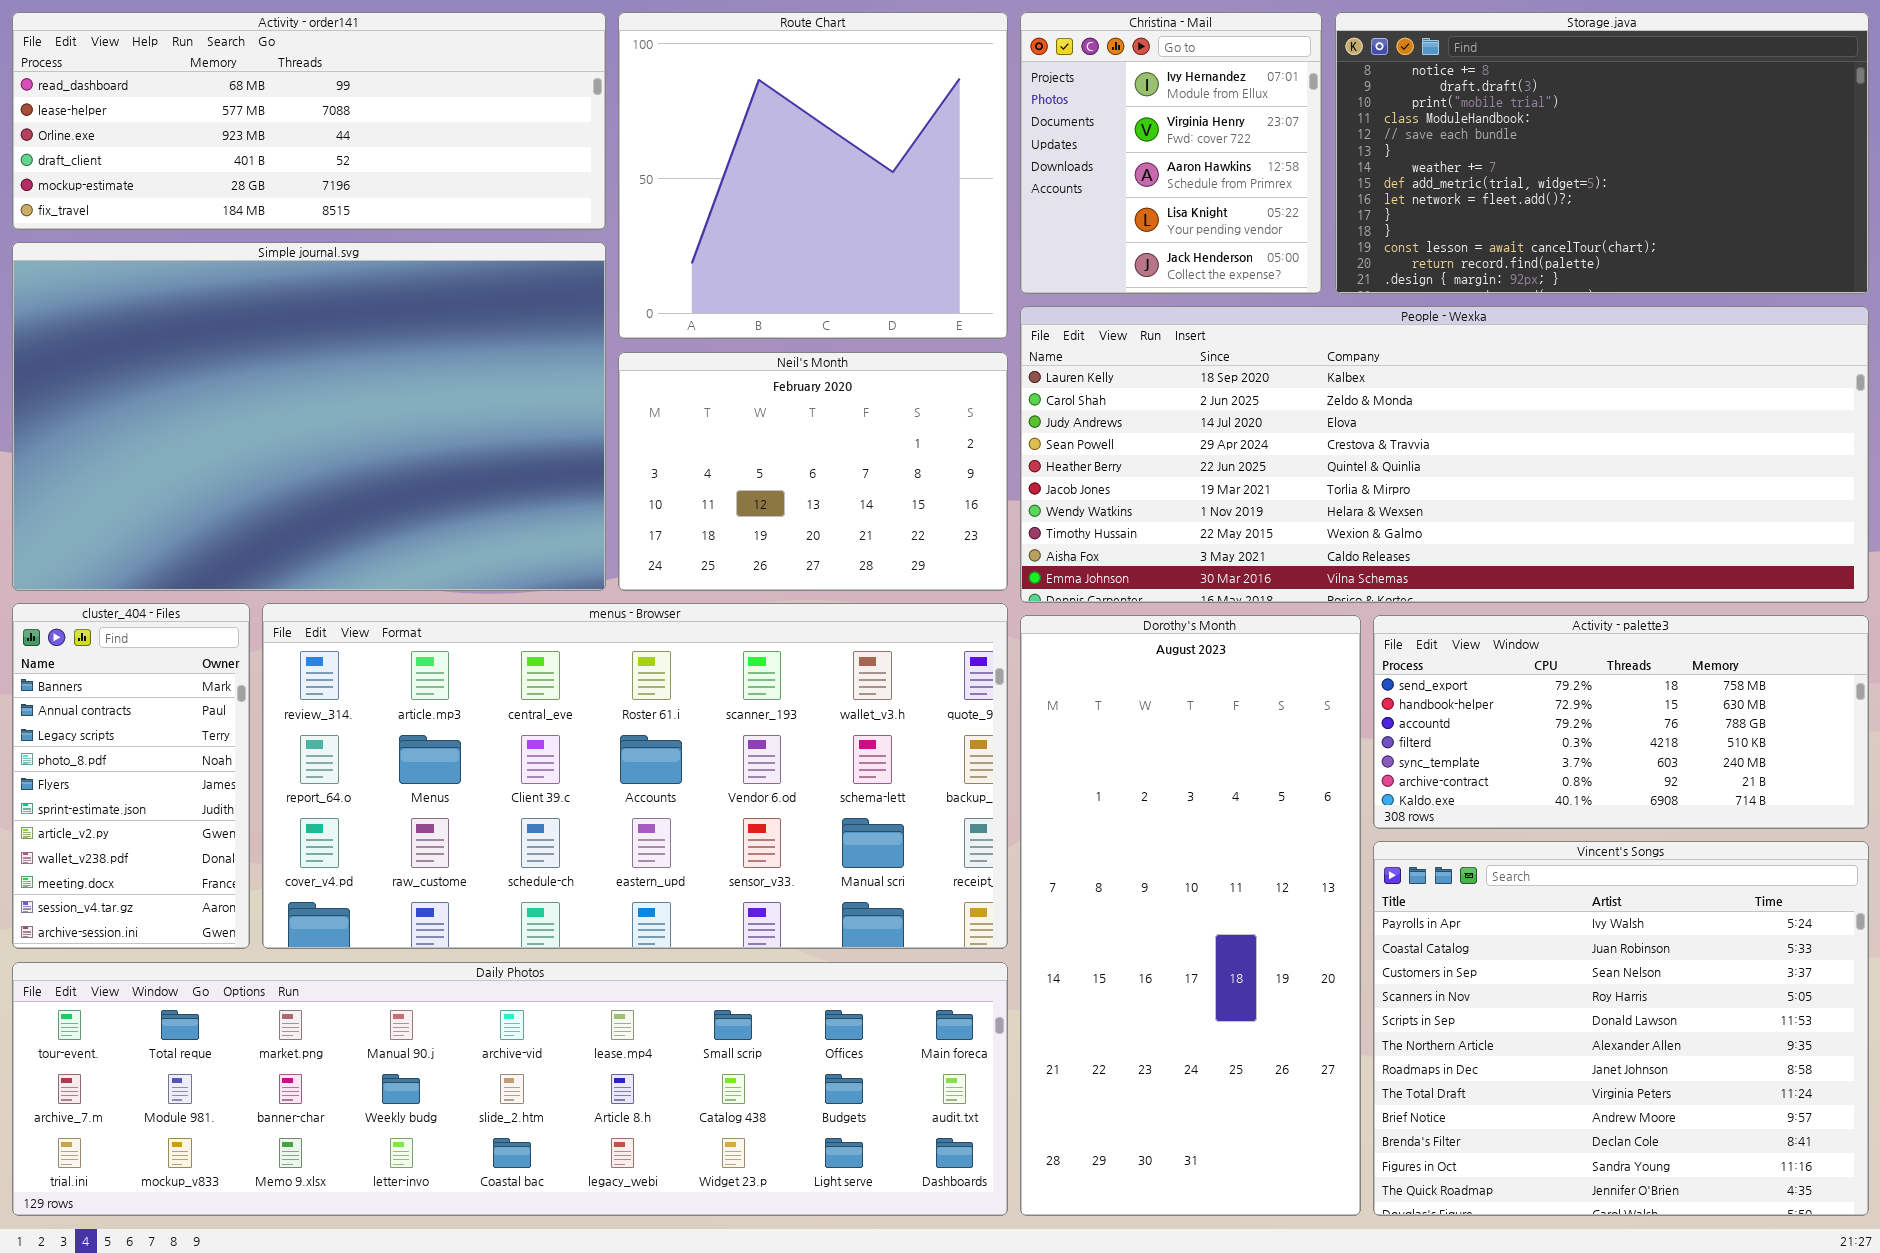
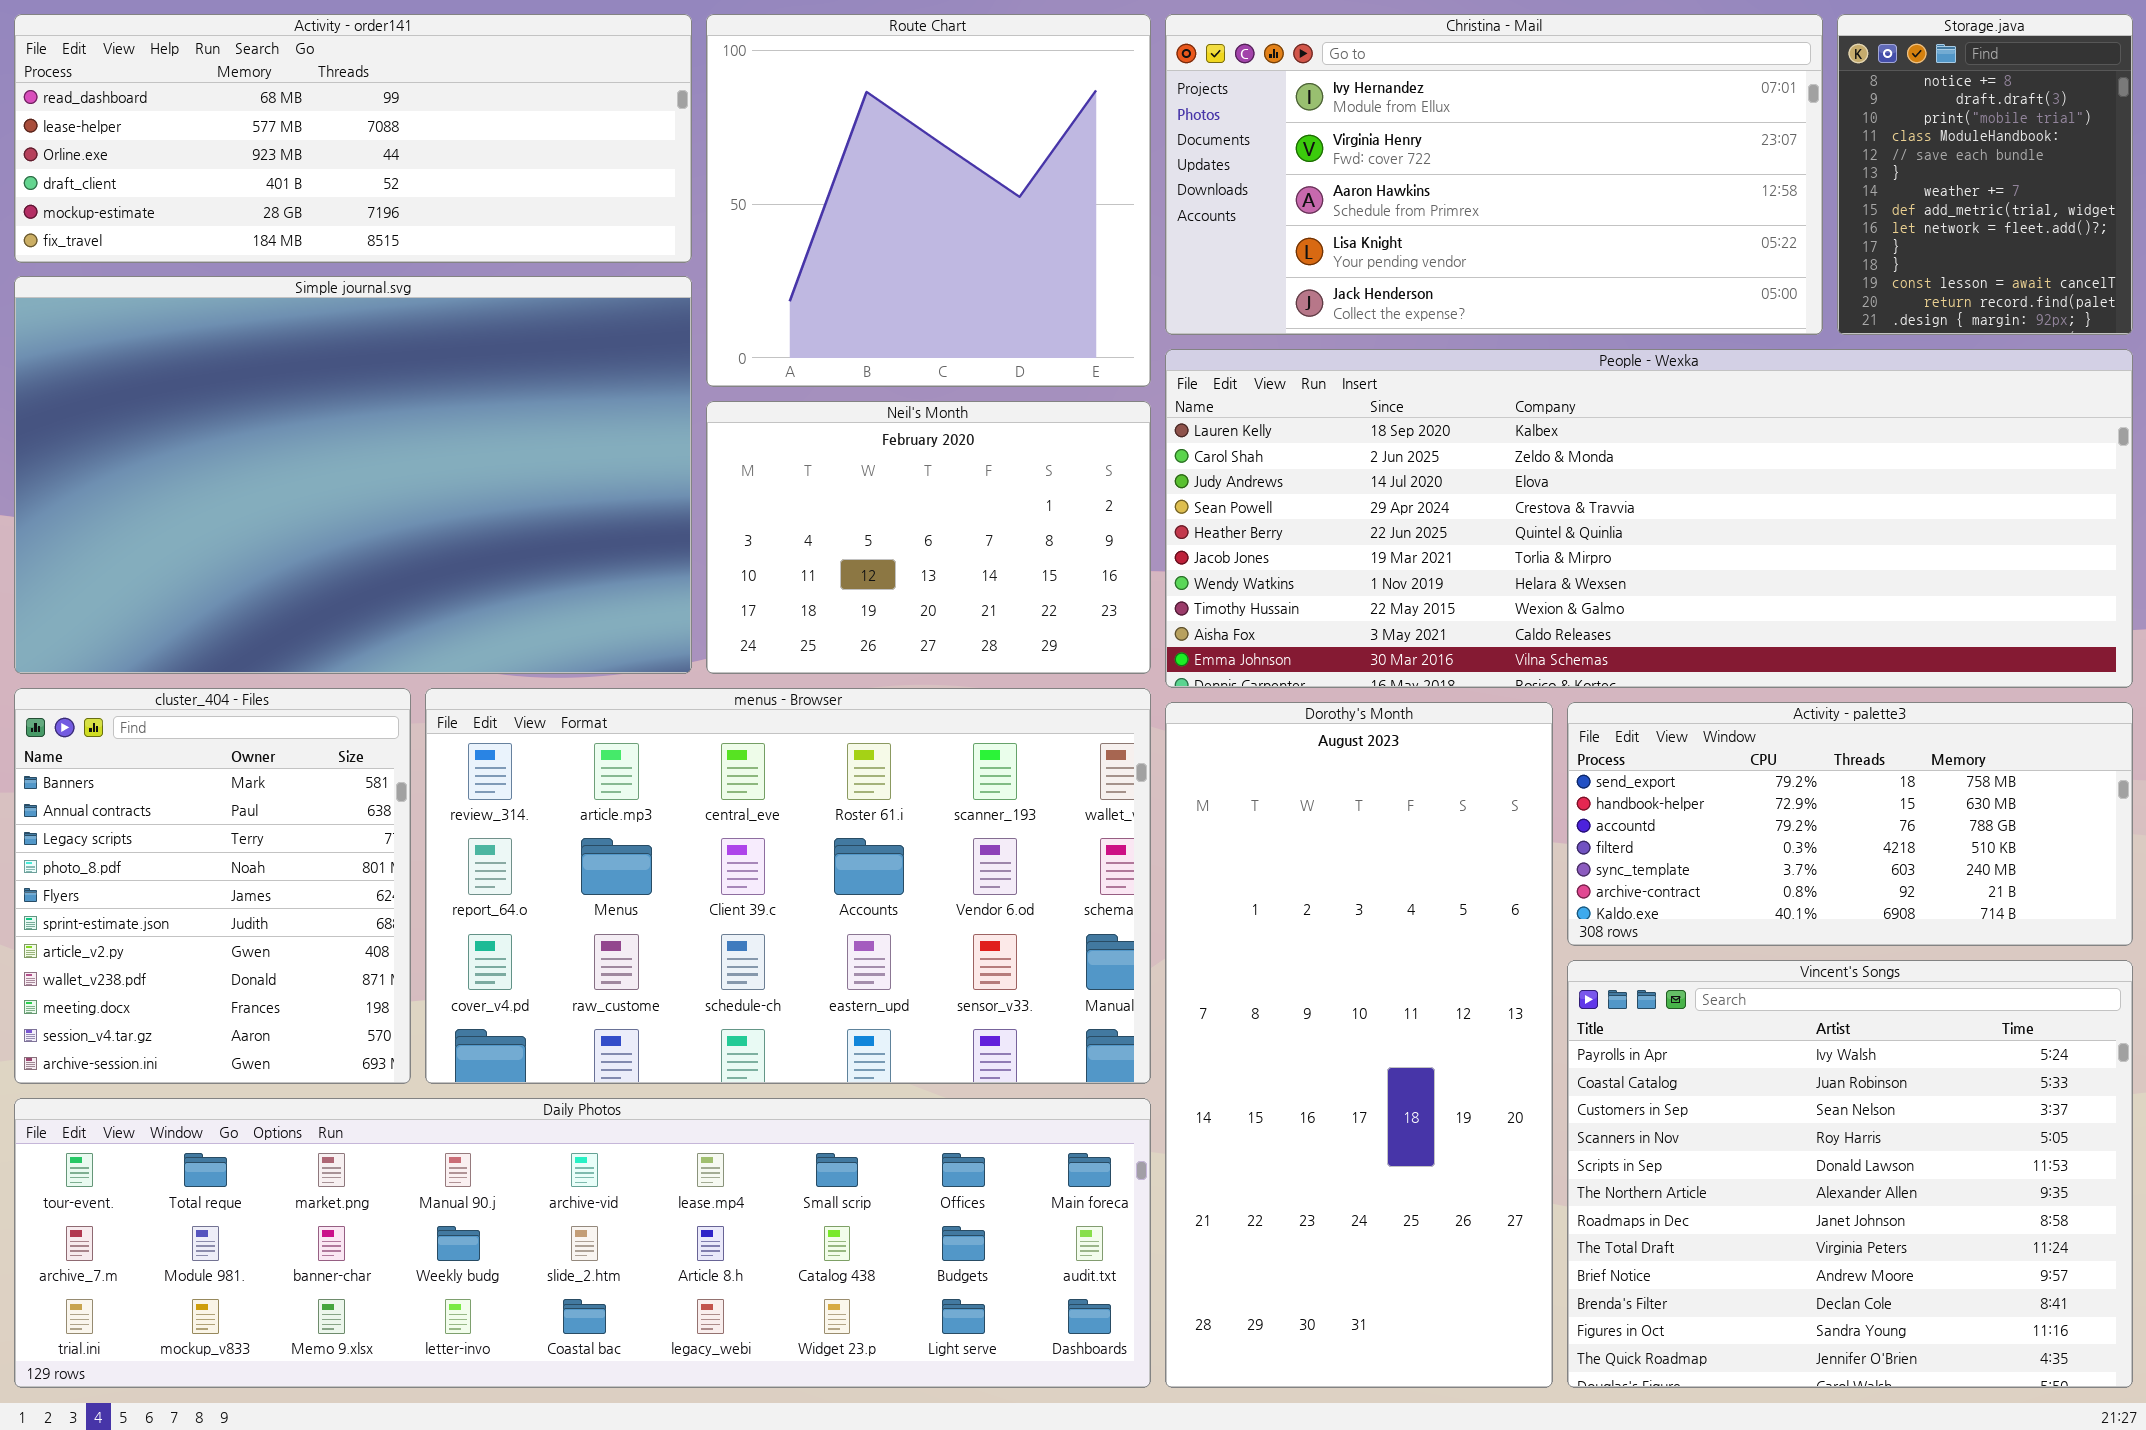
Christina - Mail: [1020,12,1322,294] -> [1165,14,1823,335], resized
Storage.java: [1335,12,1869,294] -> [1837,14,2133,335], resized
cluster_404 - Files: [12,603,250,949] -> [14,688,411,1084], resized
menus - Browser: [262,603,1008,949] -> [425,688,1151,1084], resized

